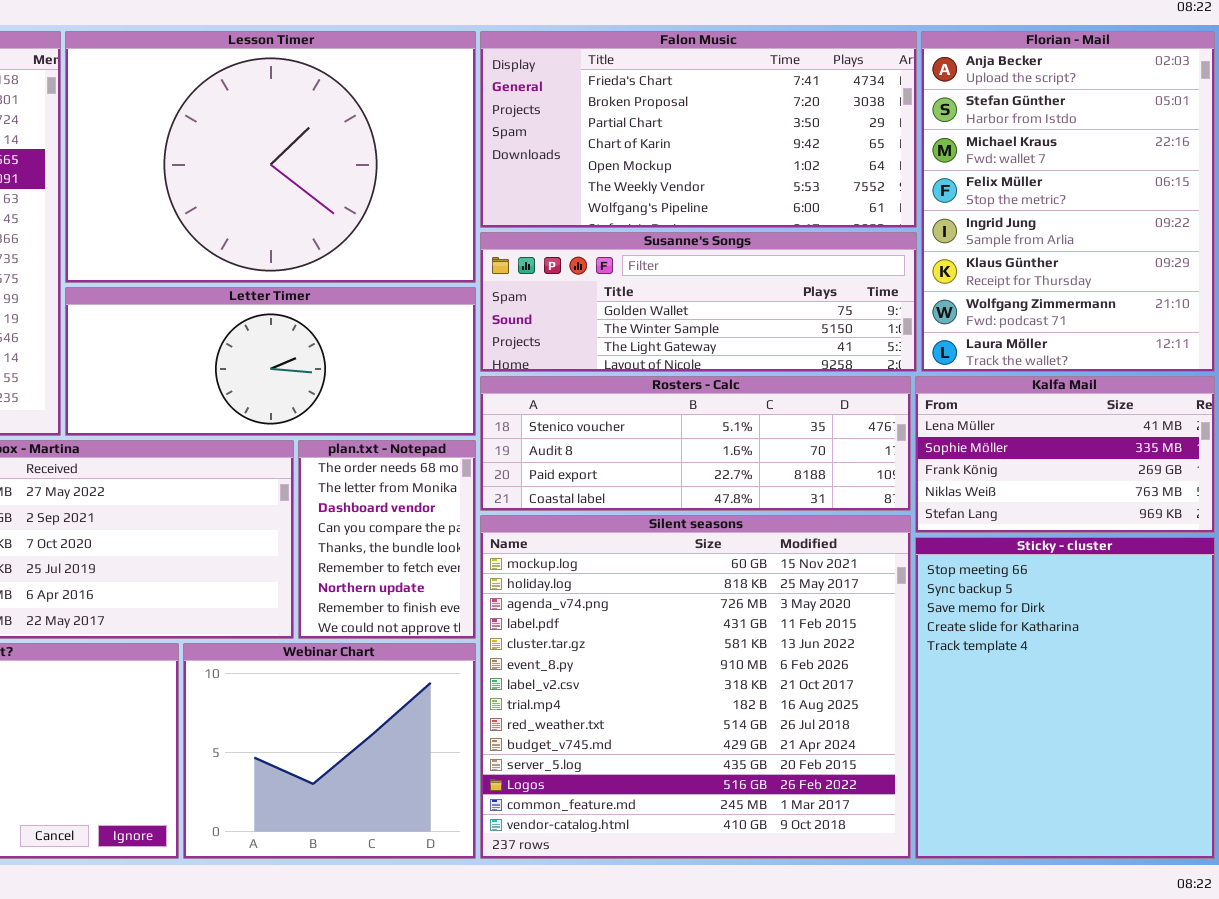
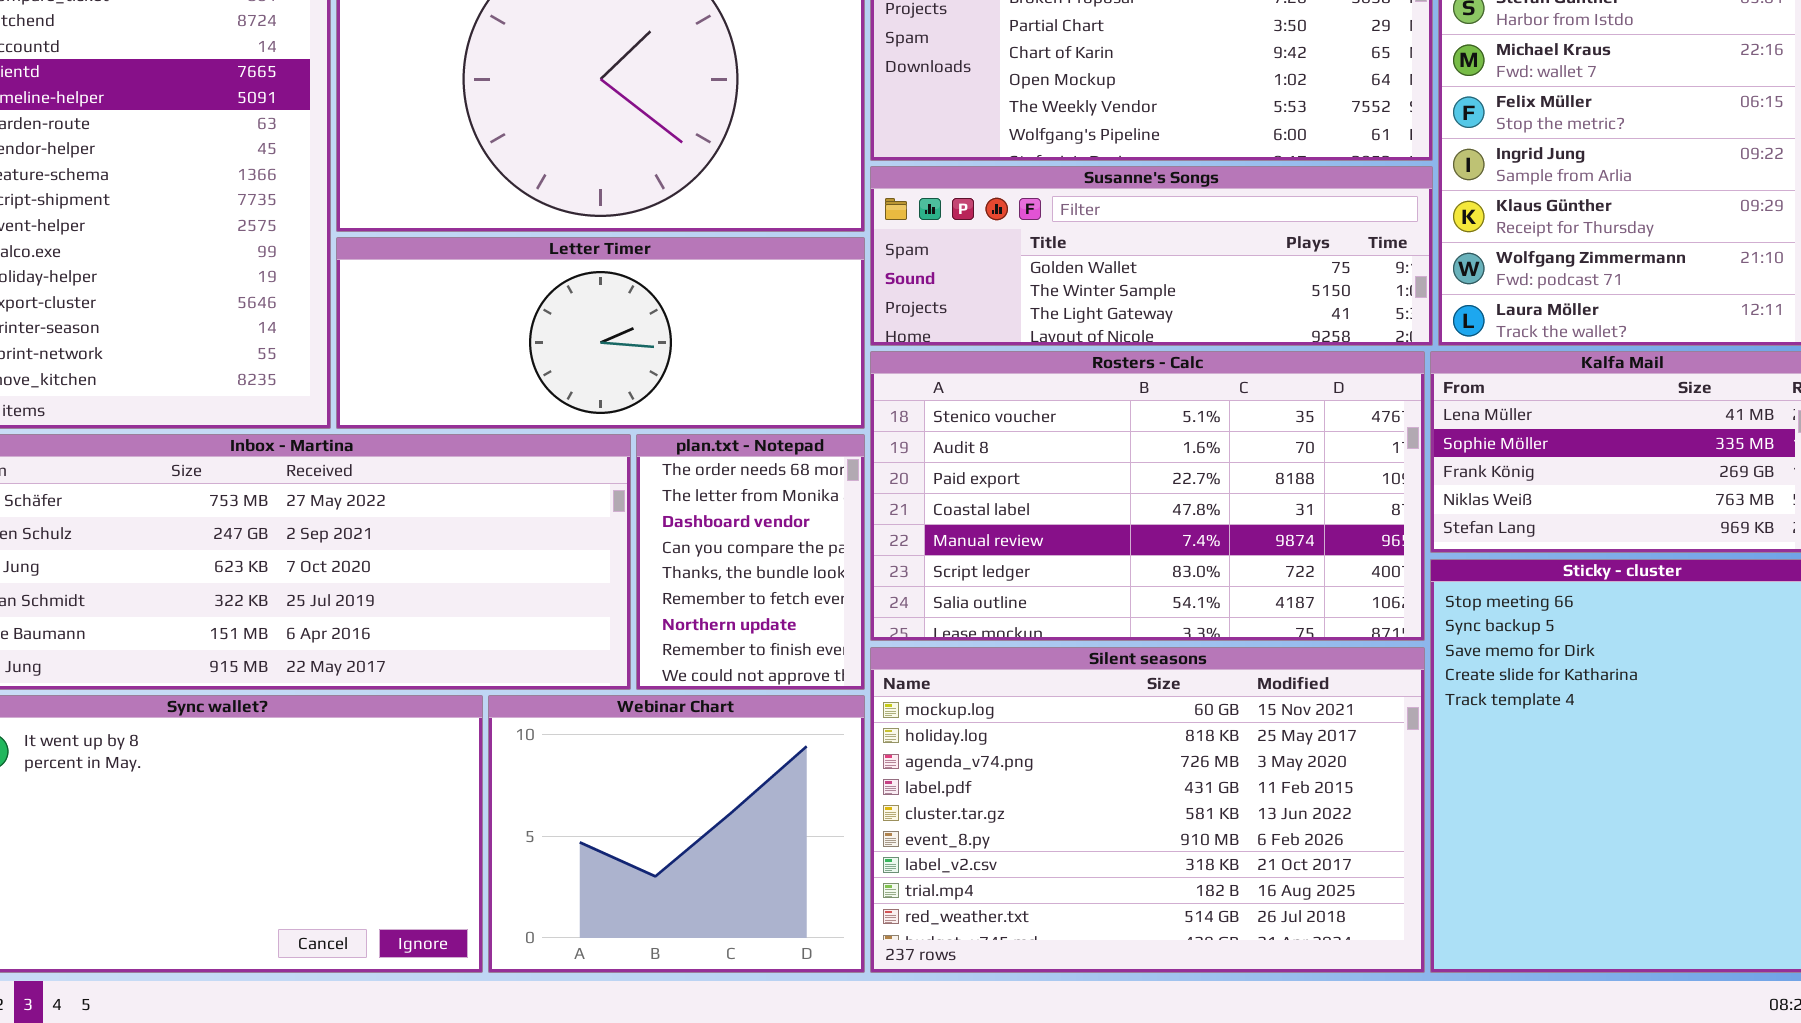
Rosters - Calc: [480,376,911,511] -> [870,351,1425,641], resized
Silent seasons: [480,515,911,859] -> [870,647,1425,973], resized

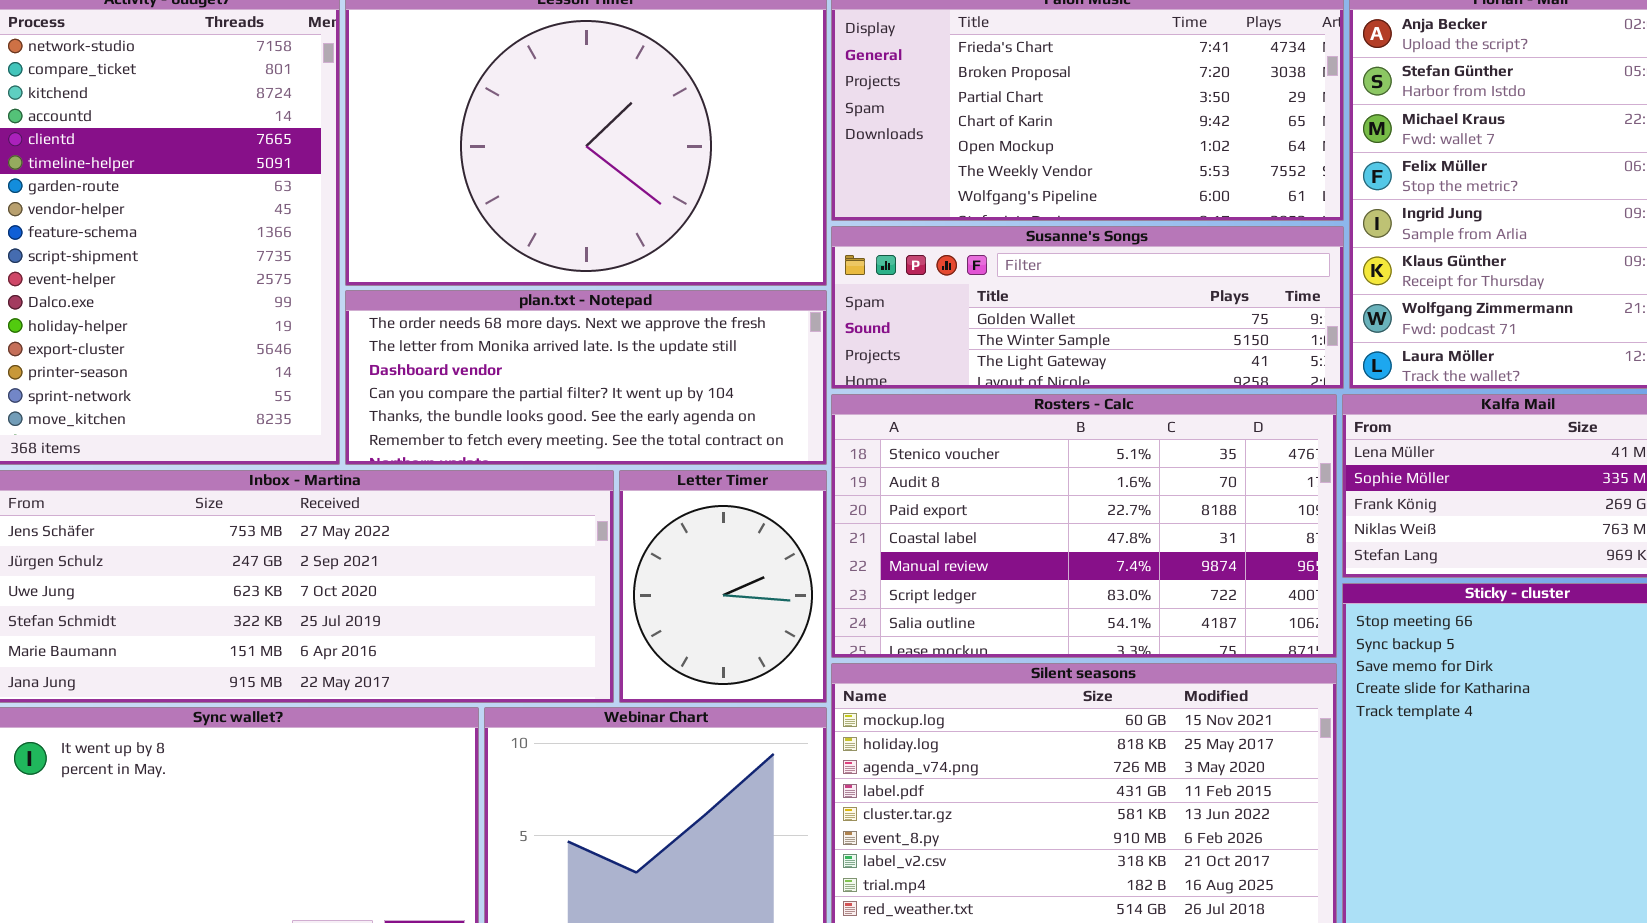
Letter Timer: [336,237,865,429] -> [619,470,827,703], moved, resized
plan.txt - Notepad: [636,434,865,690] -> [345,290,827,465], moved, resized

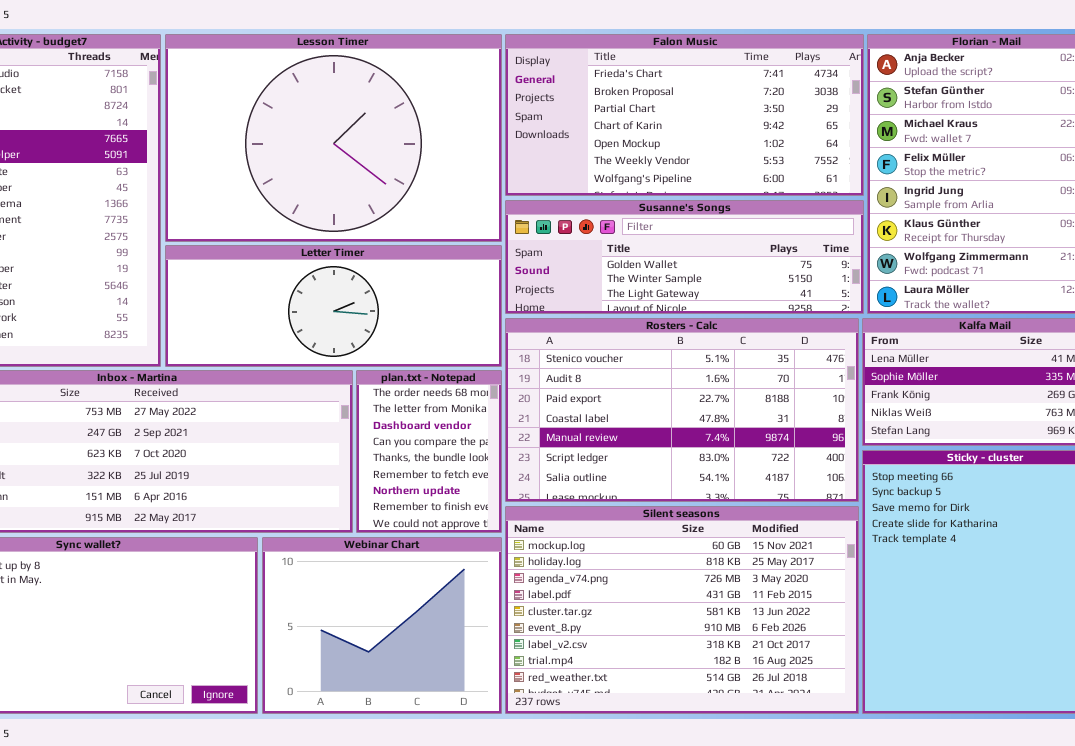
plan.txt - Notepad: [345,290,827,465] -> [356,370,502,533], moved, resized
Letter Timer: [619,470,827,703] -> [165,245,502,367], moved, resized

